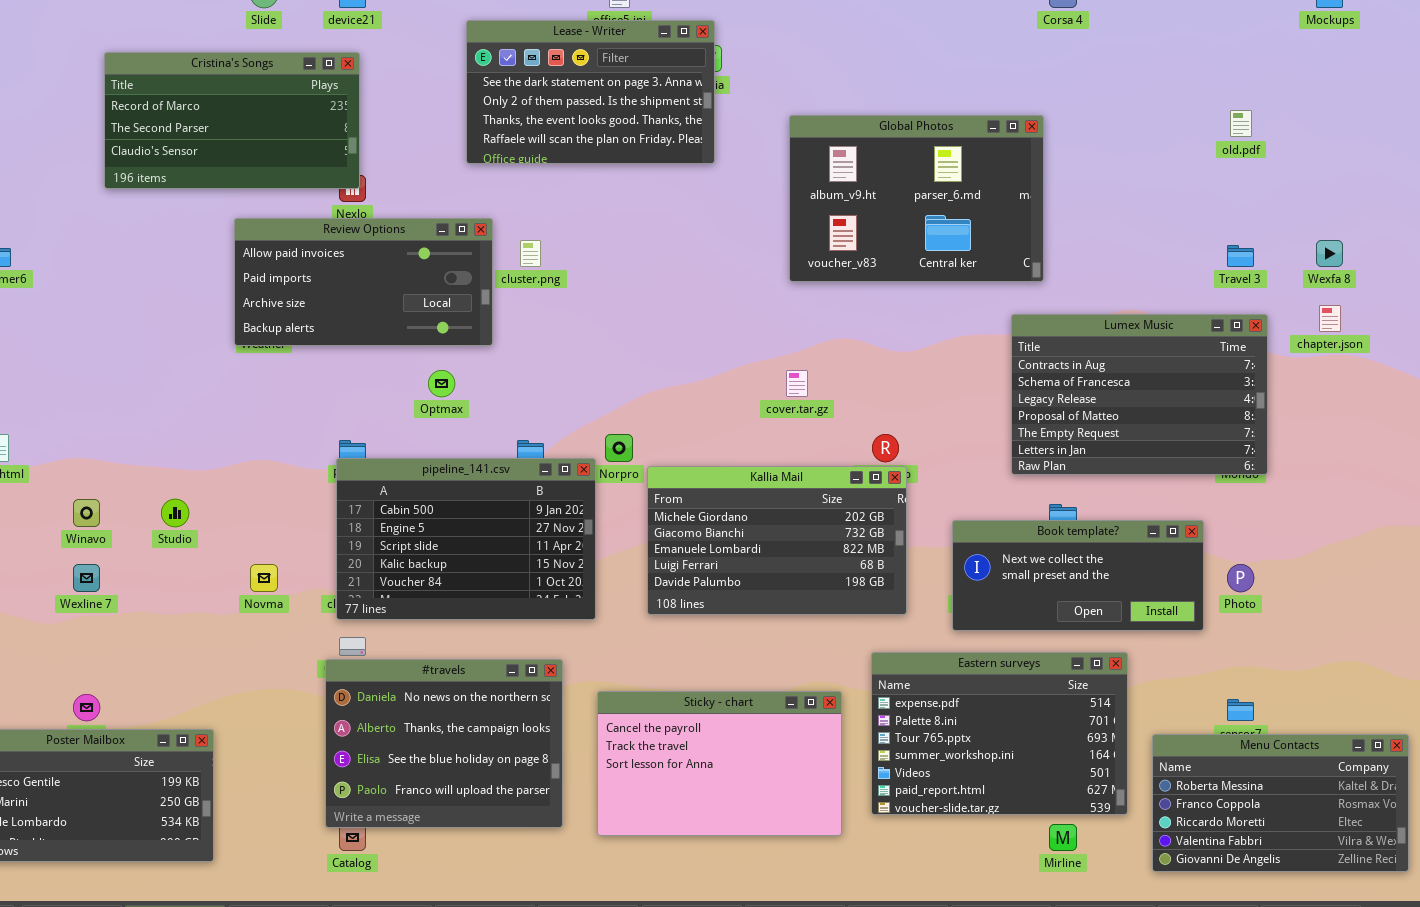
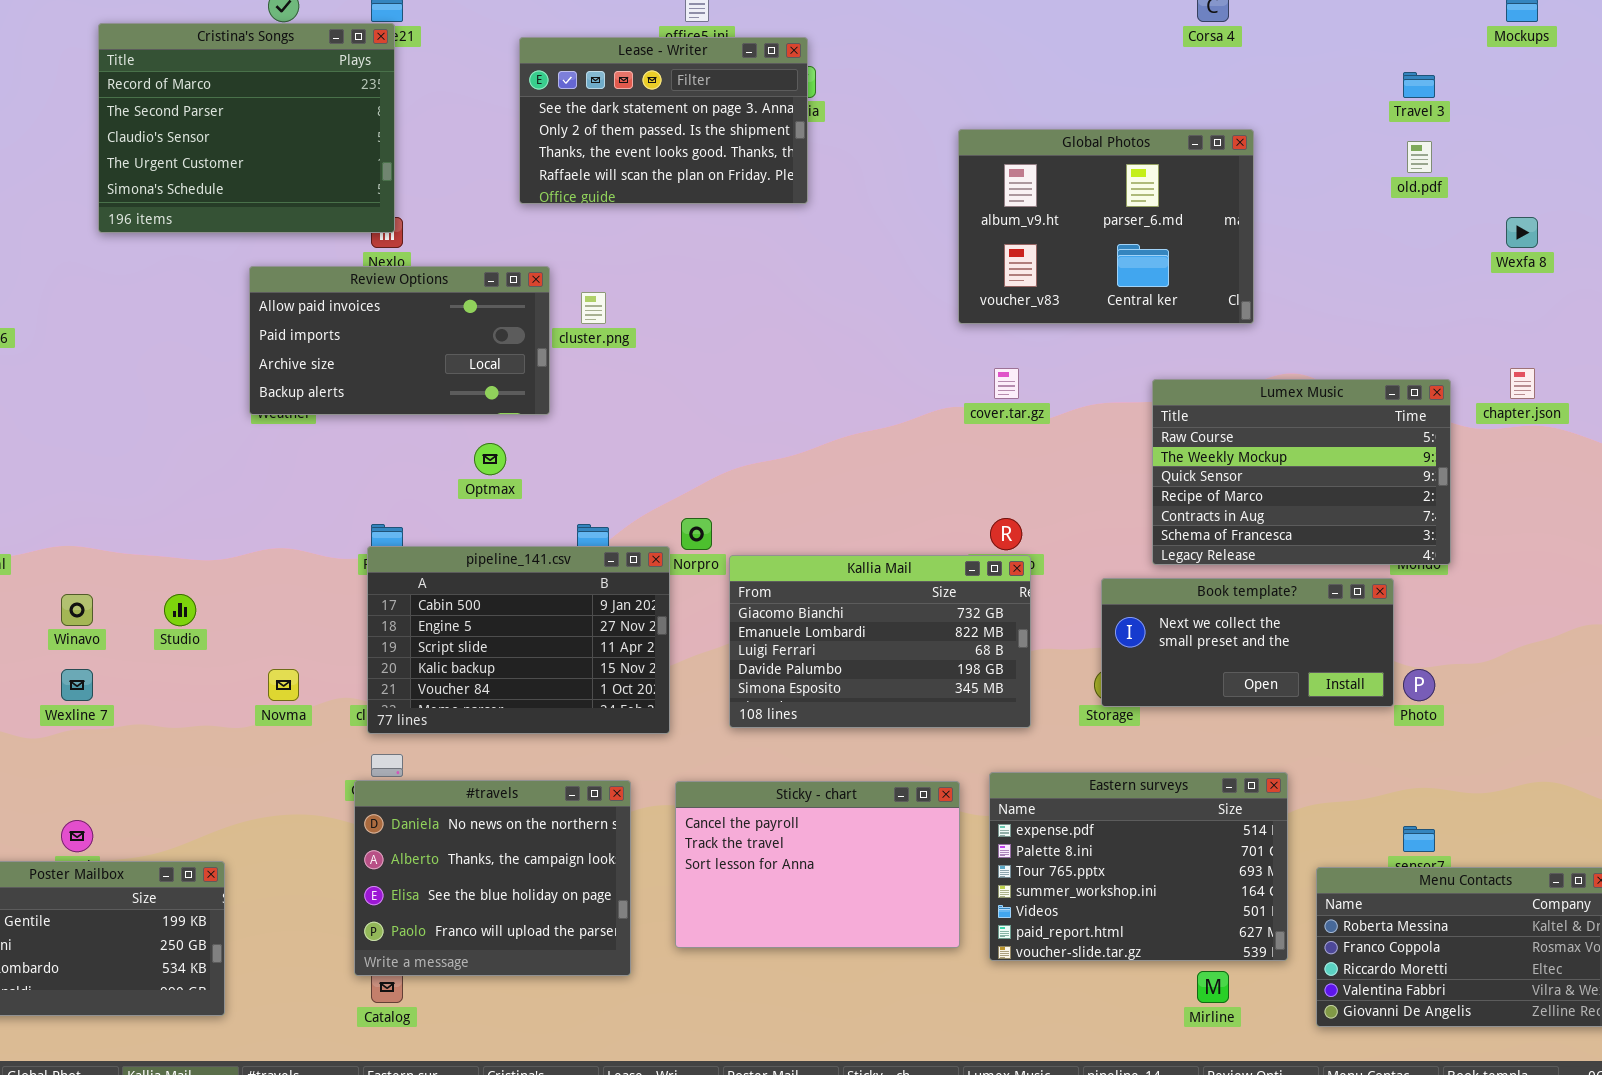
Cristina's Songs: [104,52,360,189] -> [98,23,395,233], resized
Global Photos: [789,115,1044,282] -> [958,129,1254,324], moved
Wexfa 8: [1316,240,1343,267] -> [1506,217,1538,248], moved
Travel 3: [1227,245,1254,267] -> [1403,72,1435,98], moved
Lumex Music: [1011,314,1268,475] -> [1152,379,1451,565], scrolled up 4 rows
cover.tar.gz: [786,370,808,397] -> [994,368,1019,399], moved
Kallia Mail: [647,466,907,615] -> [729,555,1031,728], scrolled down 1 row
Book template?: [952,520,1204,631] -> [1101,578,1394,707], moved
Sticky - chart: [597,691,842,836] -> [675,781,960,948], moved

